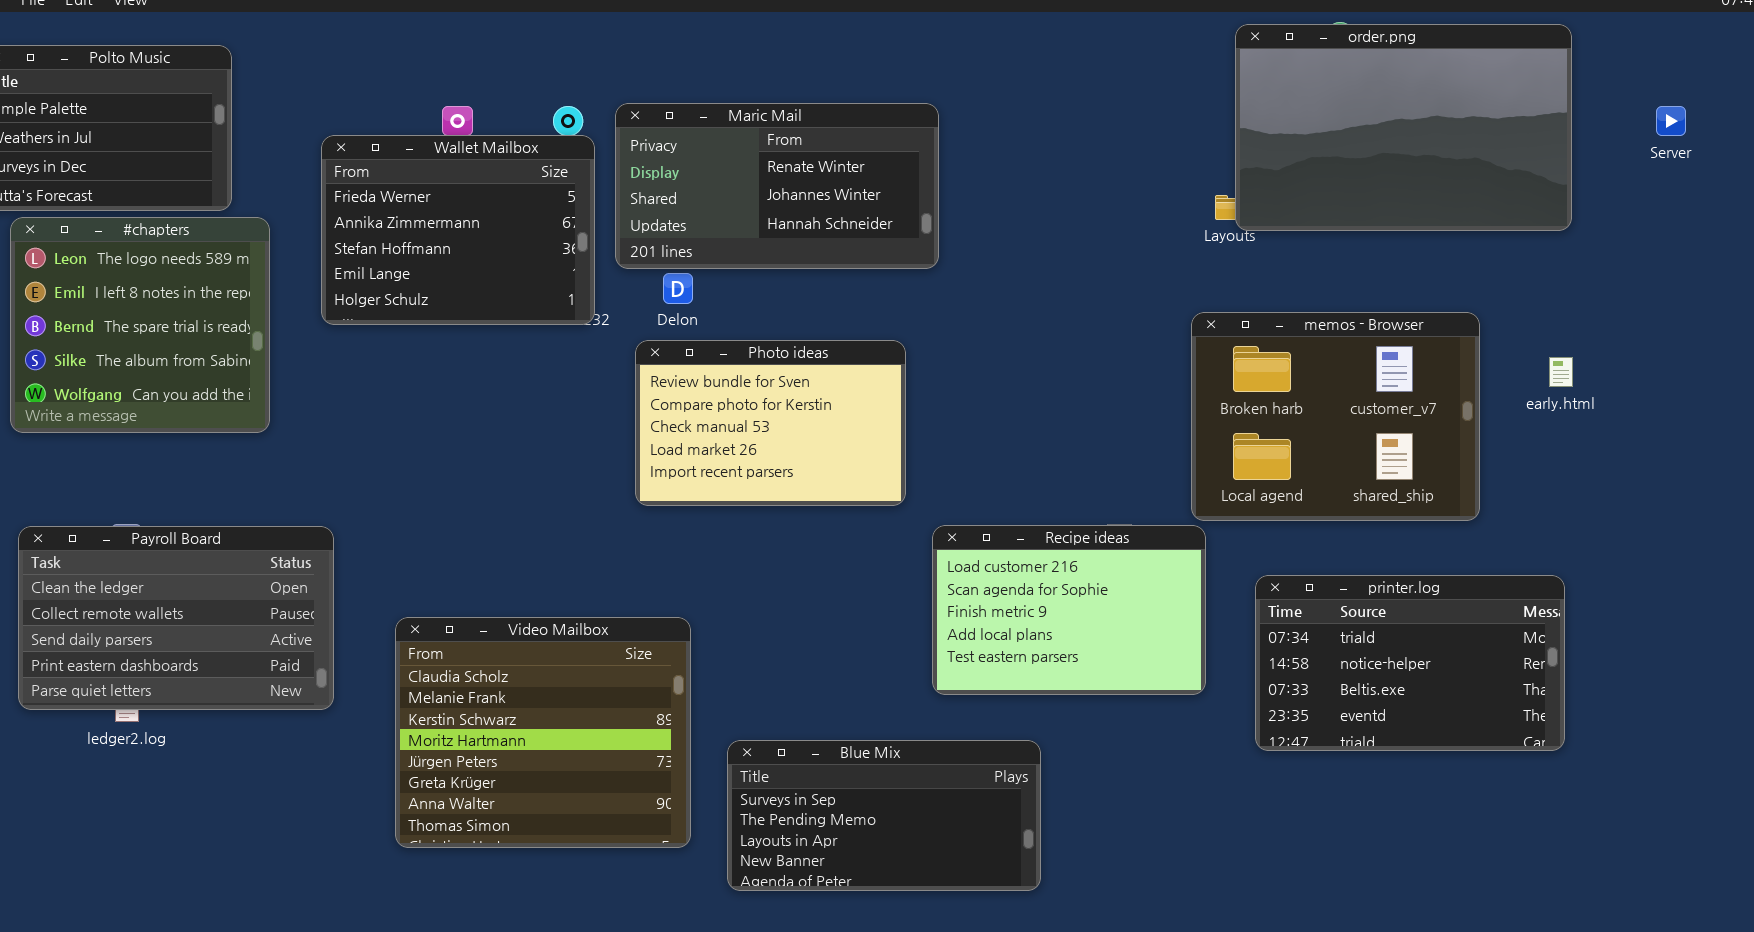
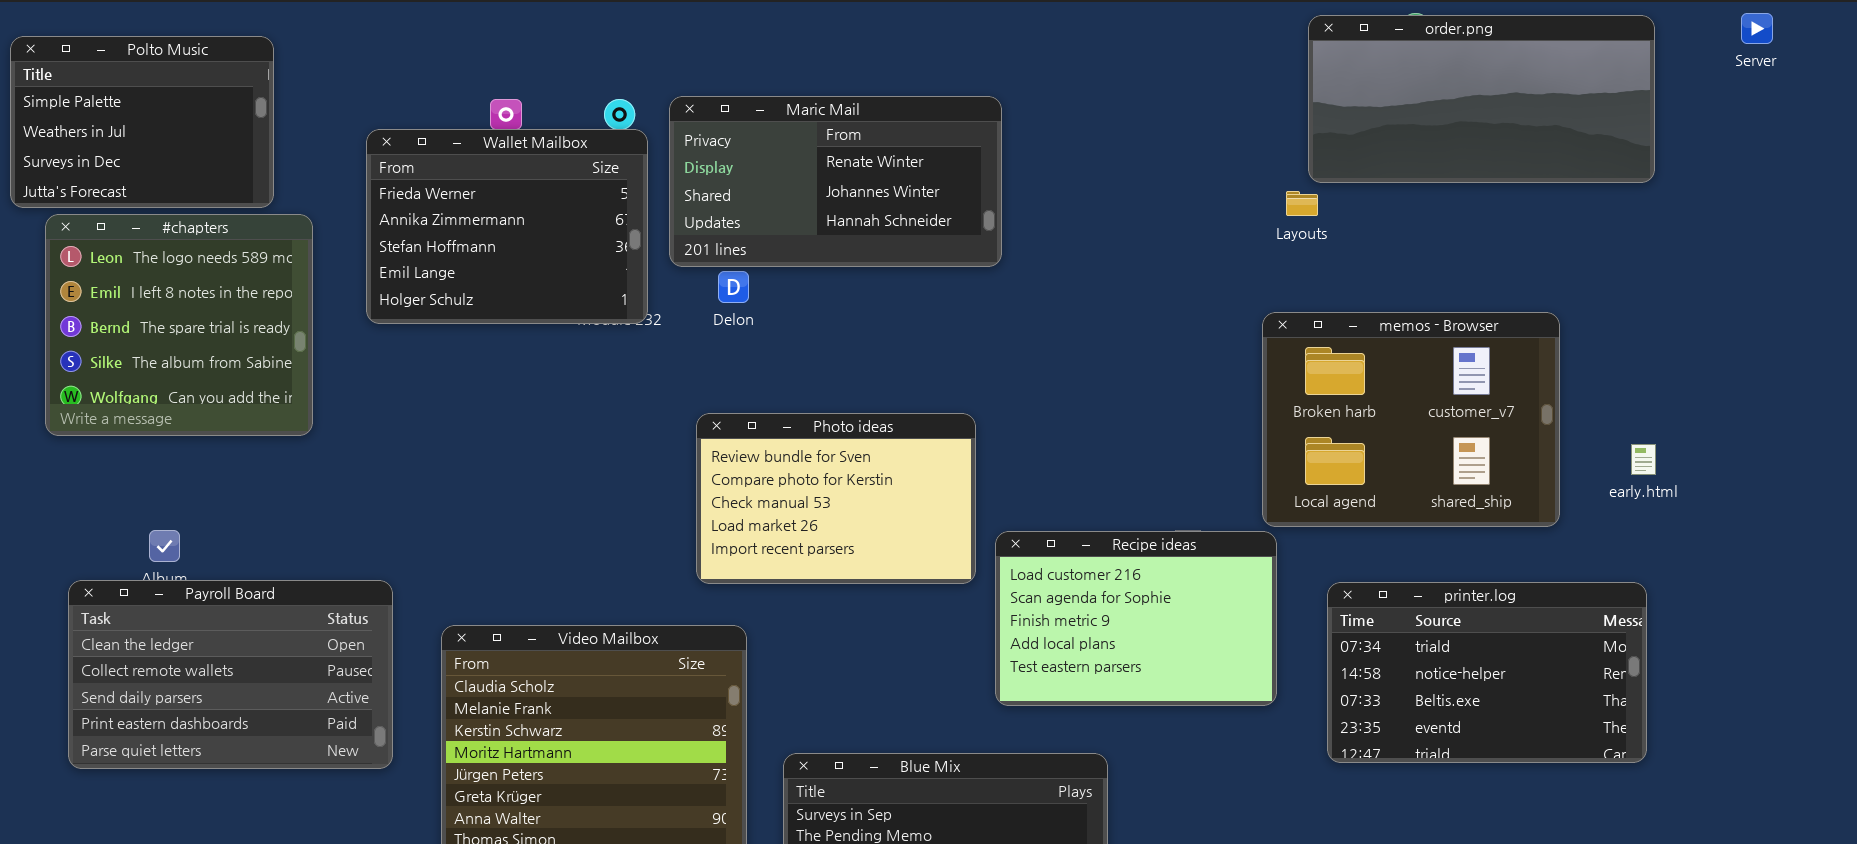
order.png: [1235,24,1572,231] -> [1308,15,1655,183], resized
Server: [1656,106,1686,136] -> [1741,13,1773,44], moved
Photo ideas: [635,340,906,506] -> [696,413,976,584], moved
early.html: [1549,357,1573,387] -> [1631,444,1656,475], moved
Payroll Board: [18,526,334,710] -> [68,580,393,769], moved

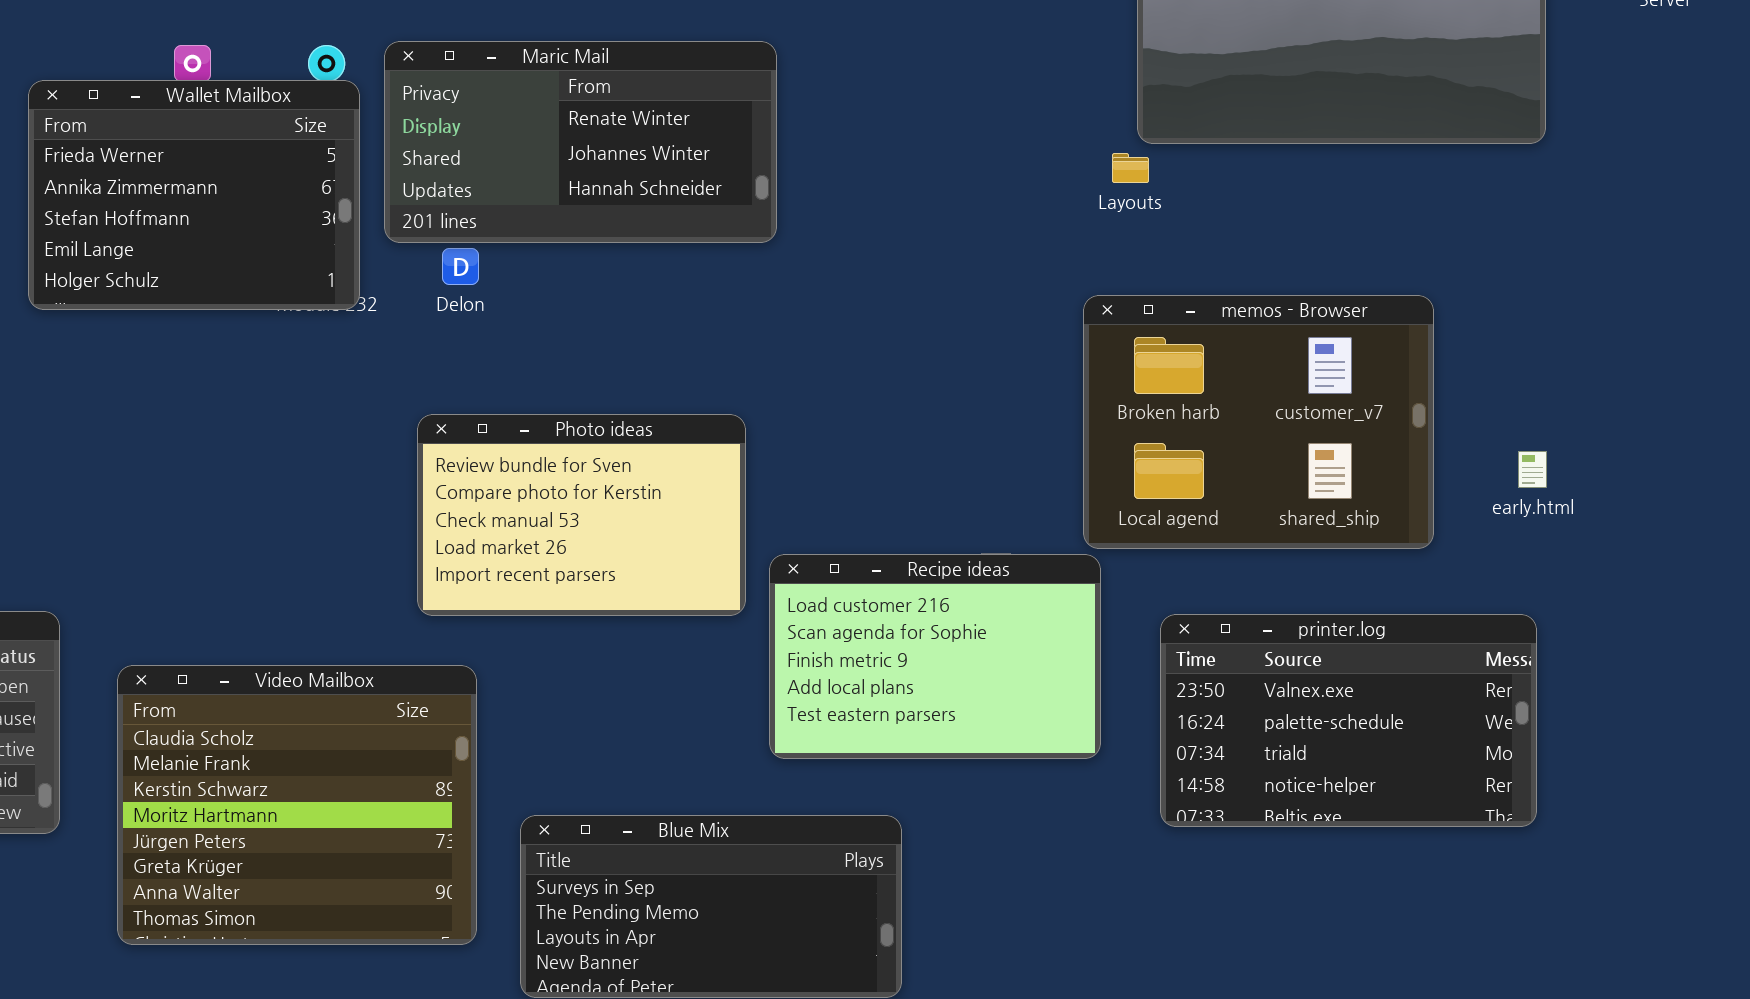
printer.log: [1327,582,1647,763] -> [1160,614,1537,827], scrolled up 2 rows

